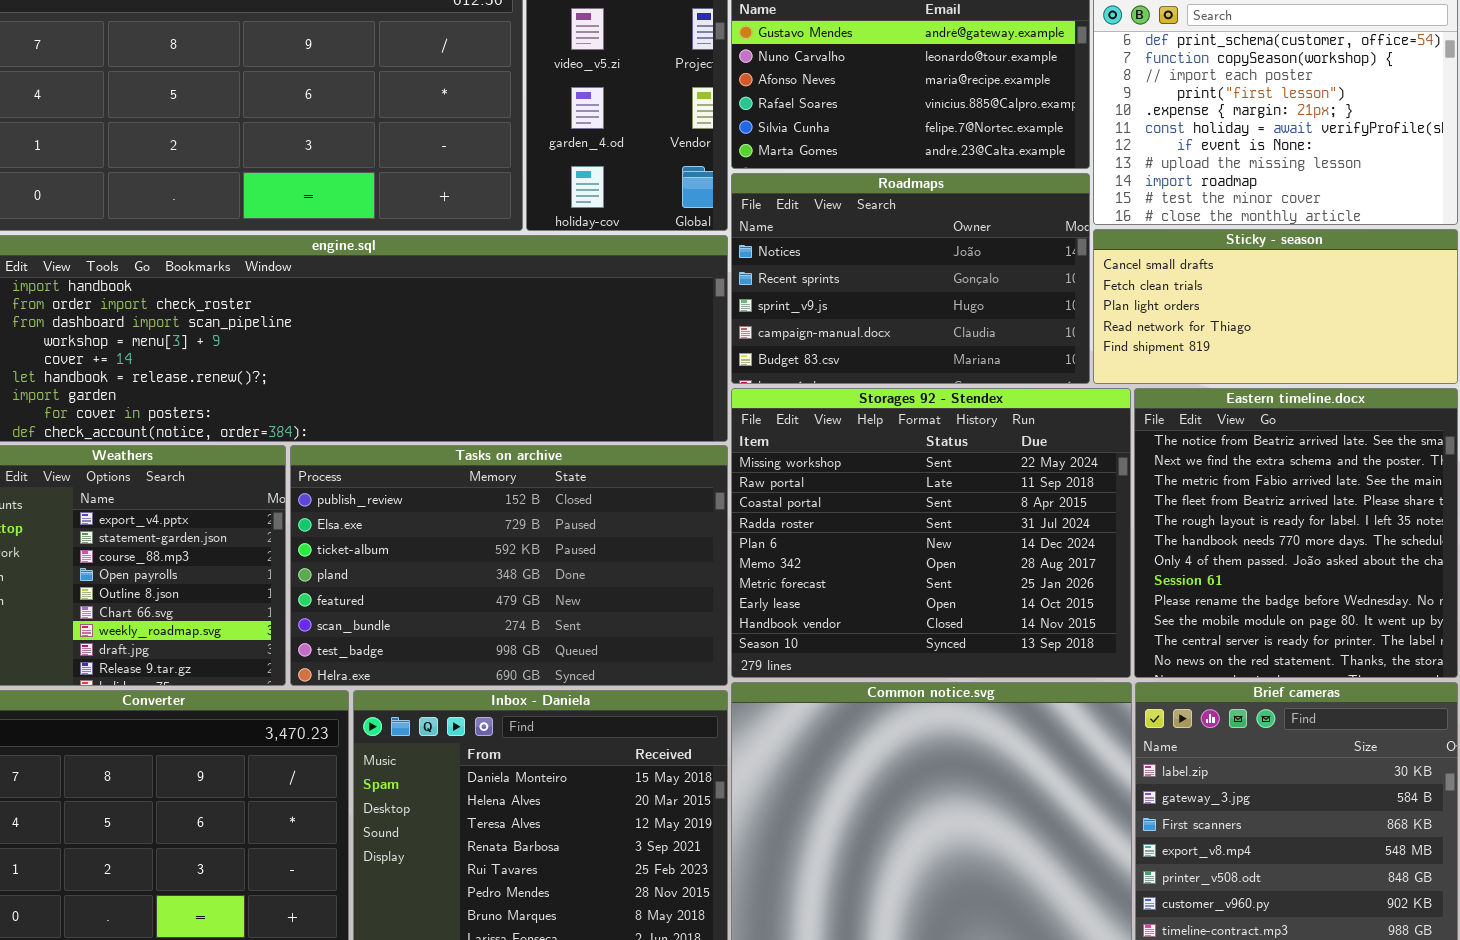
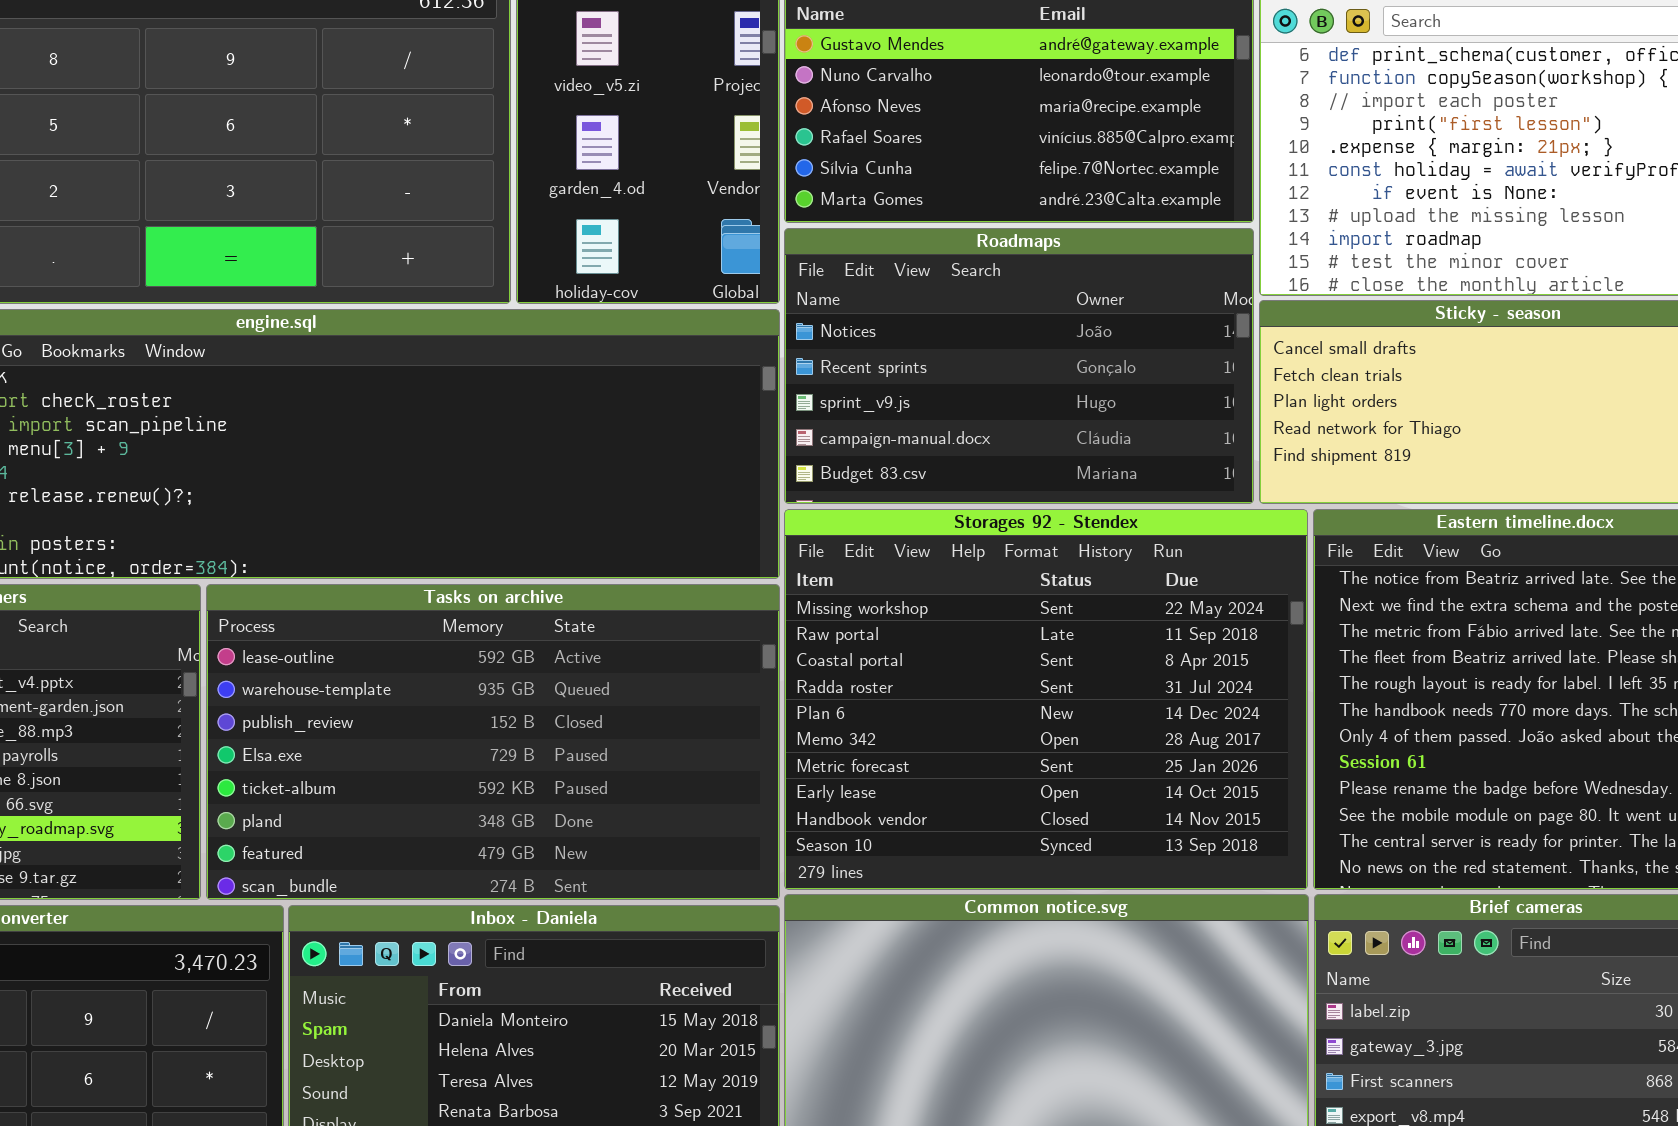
Tasks on archive: [290,445,728,686] -> [206,584,780,900], scrolled up 2 rows

